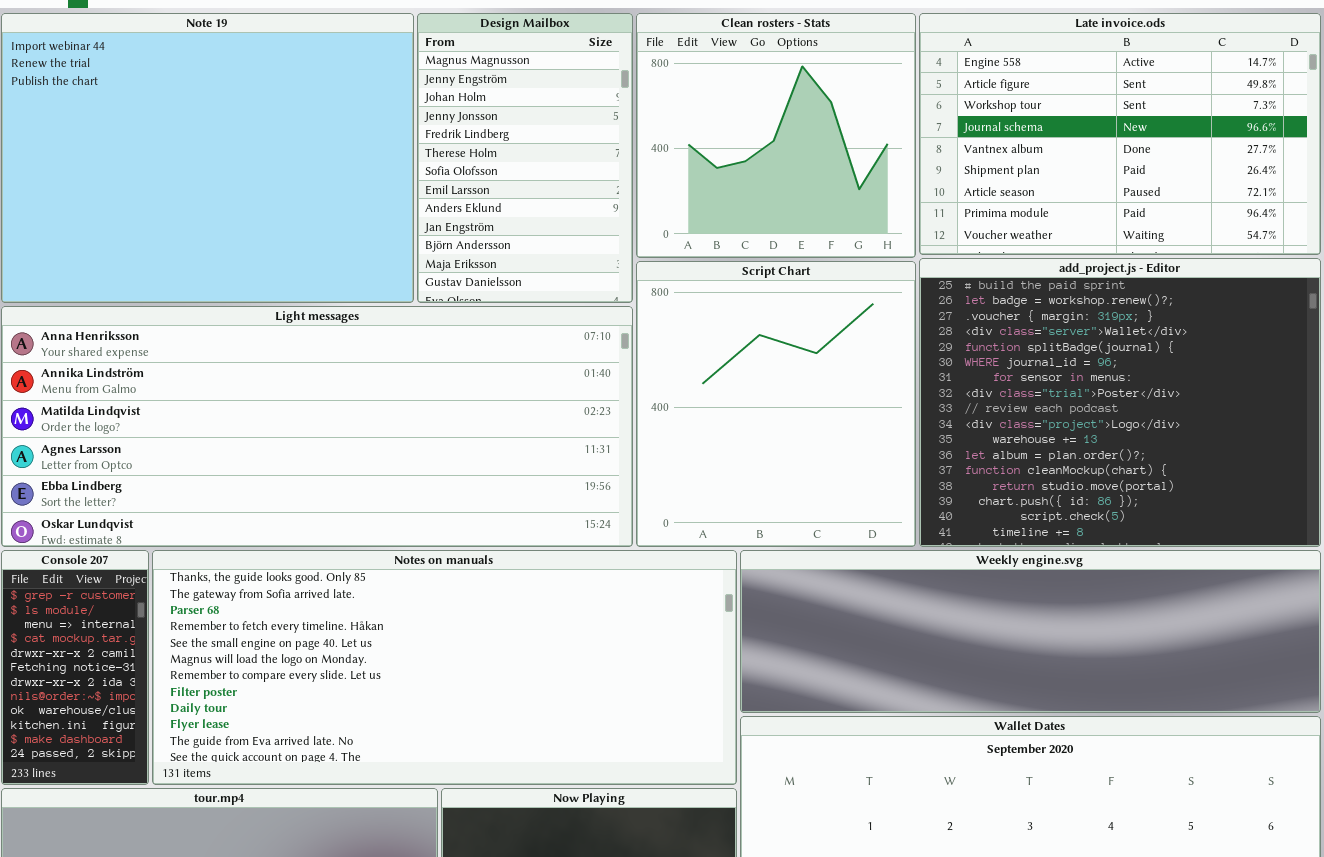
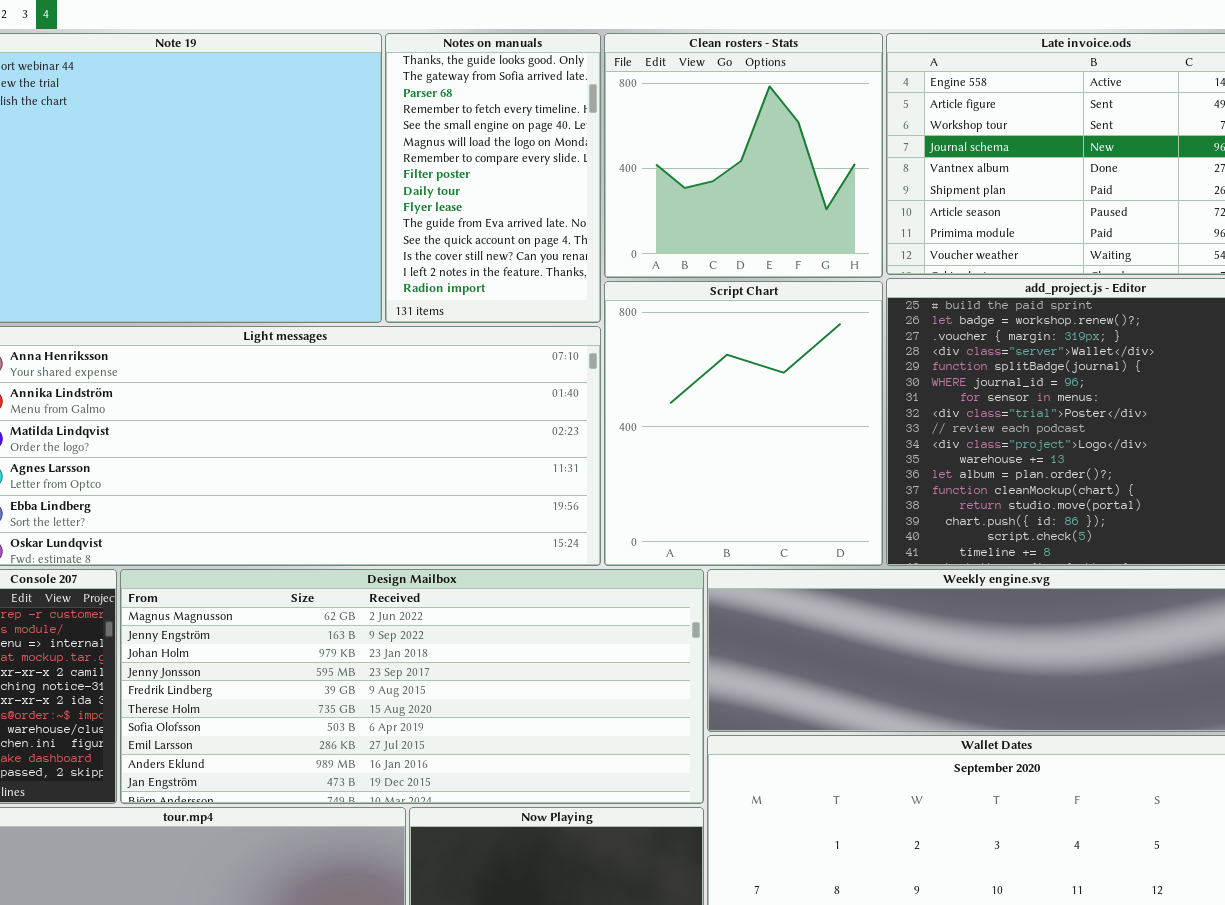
Design Mailbox: [417,13,633,303] -> [120,569,704,804], moved, resized
Notes on manuals: [152,550,737,785] -> [385,33,601,323], moved, resized

